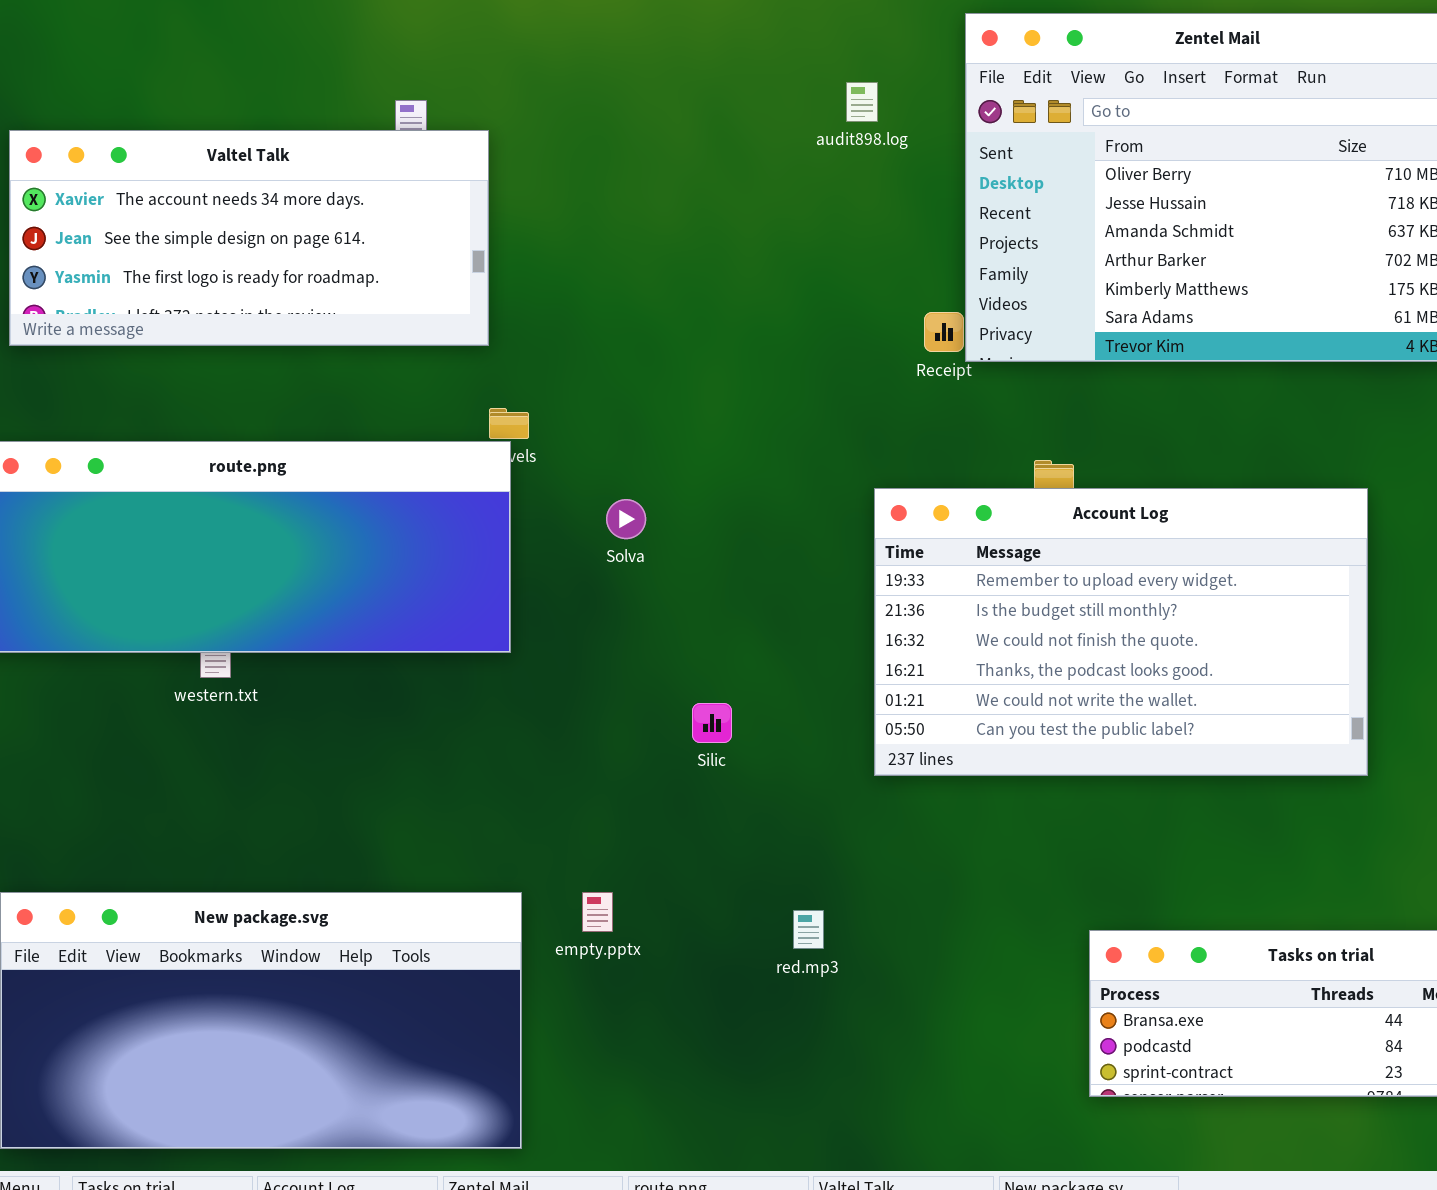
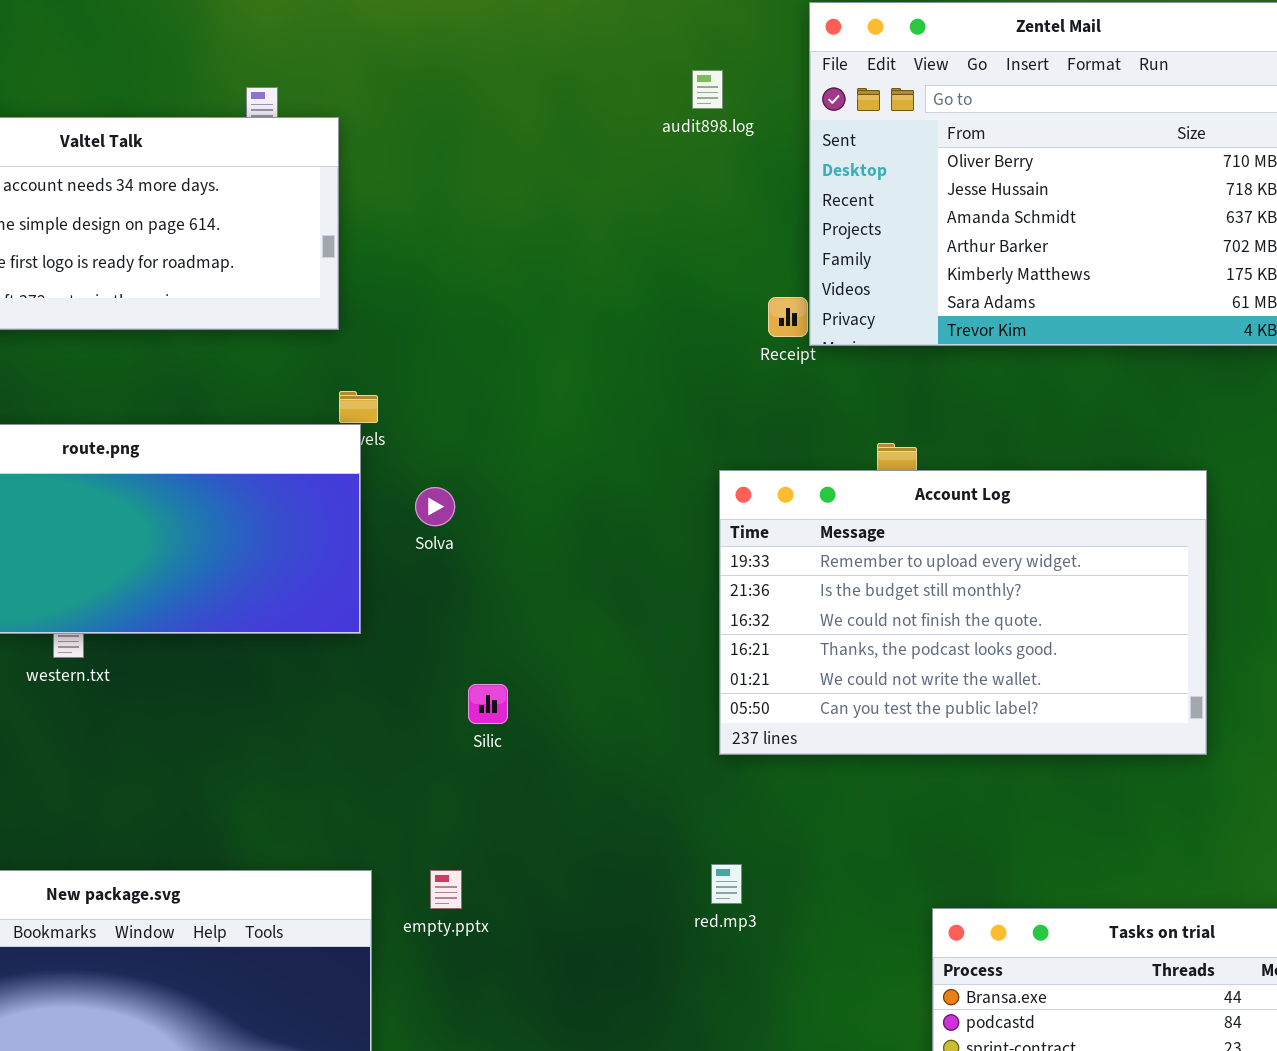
Solva: [606,499,646,539] -> [415,487,455,526], moved
Silic: [692,703,732,743] -> [468,684,508,724], moved
red.mp3: [793,910,824,949] -> [711,864,742,904], moved

